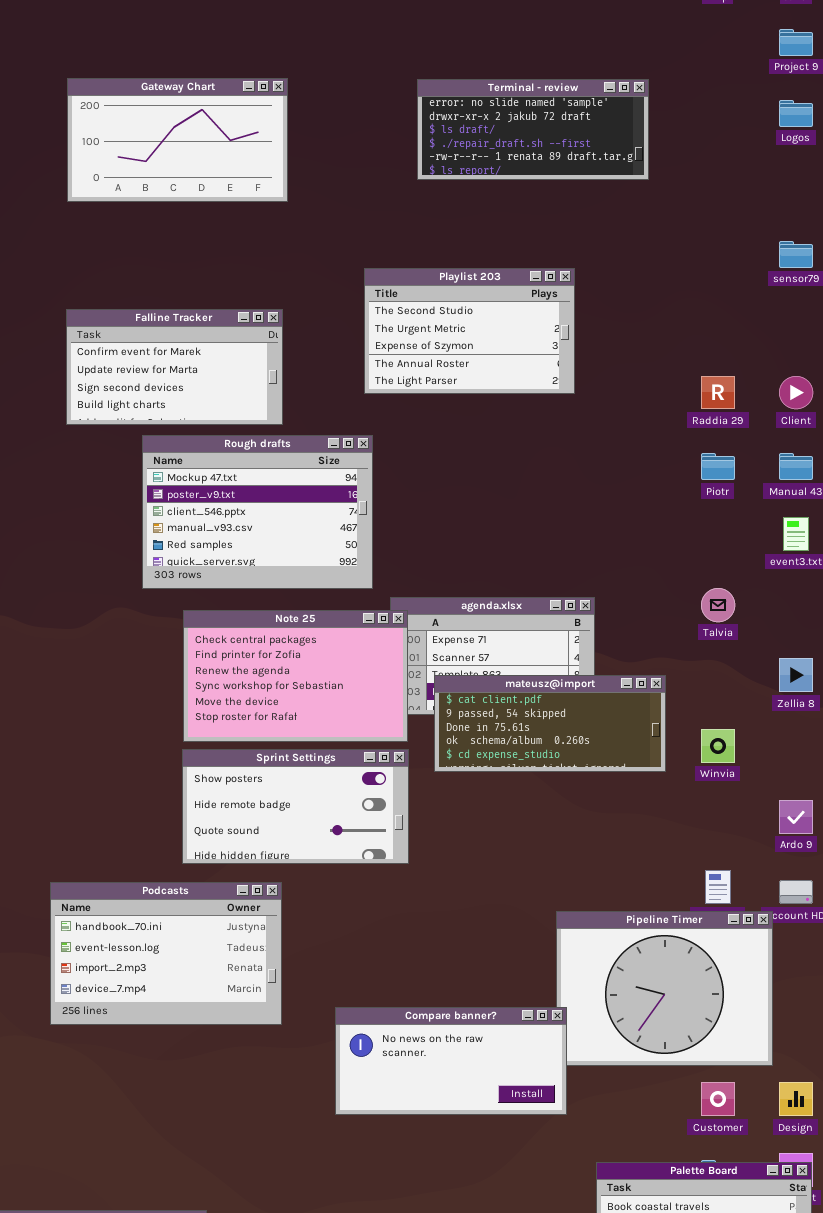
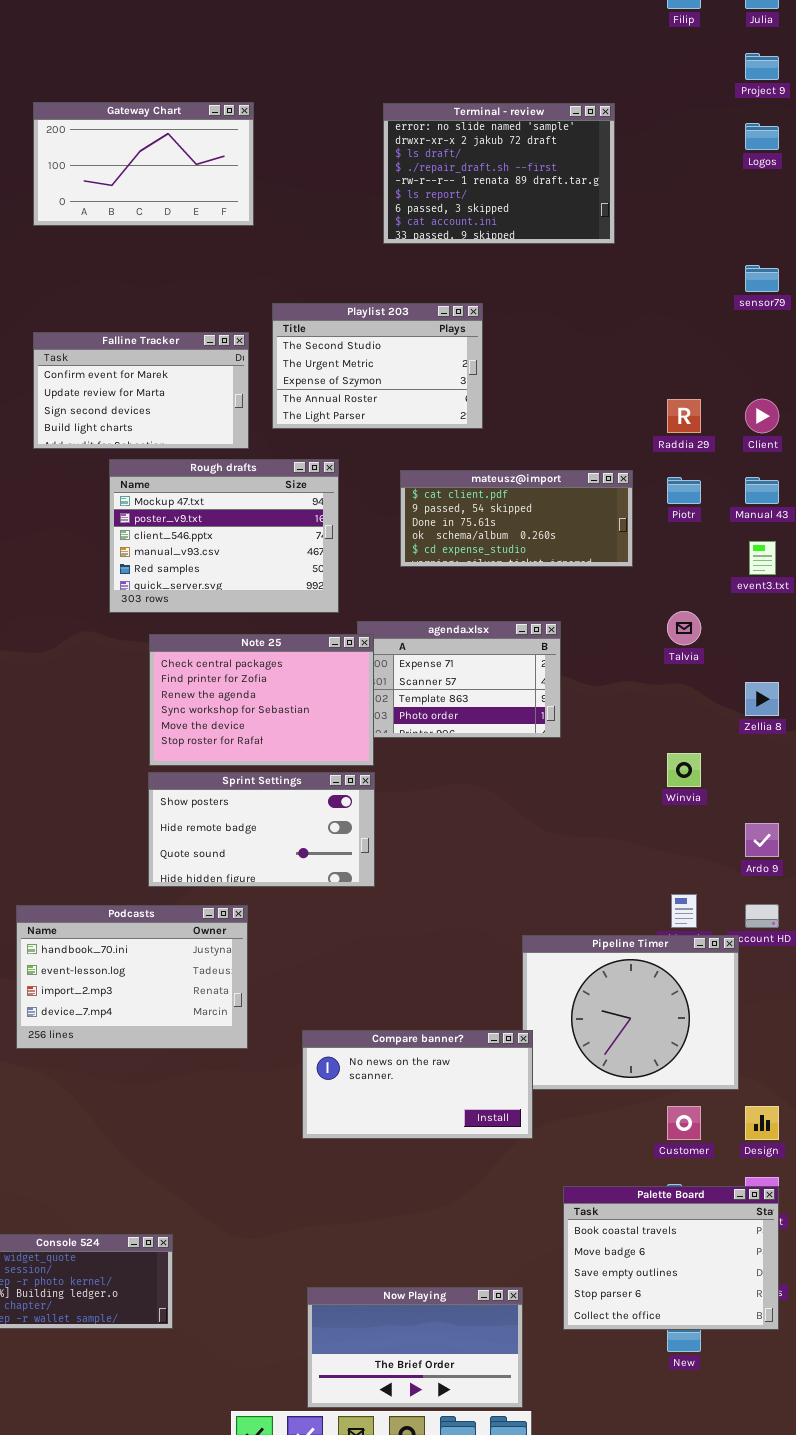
Terminal - review: [417,79,649,180] -> [383,103,615,244], resized
Playlist 203: [364,268,575,394] -> [272,303,483,429], moved
mateusz@import: [434,675,666,772] -> [400,470,633,567], moved

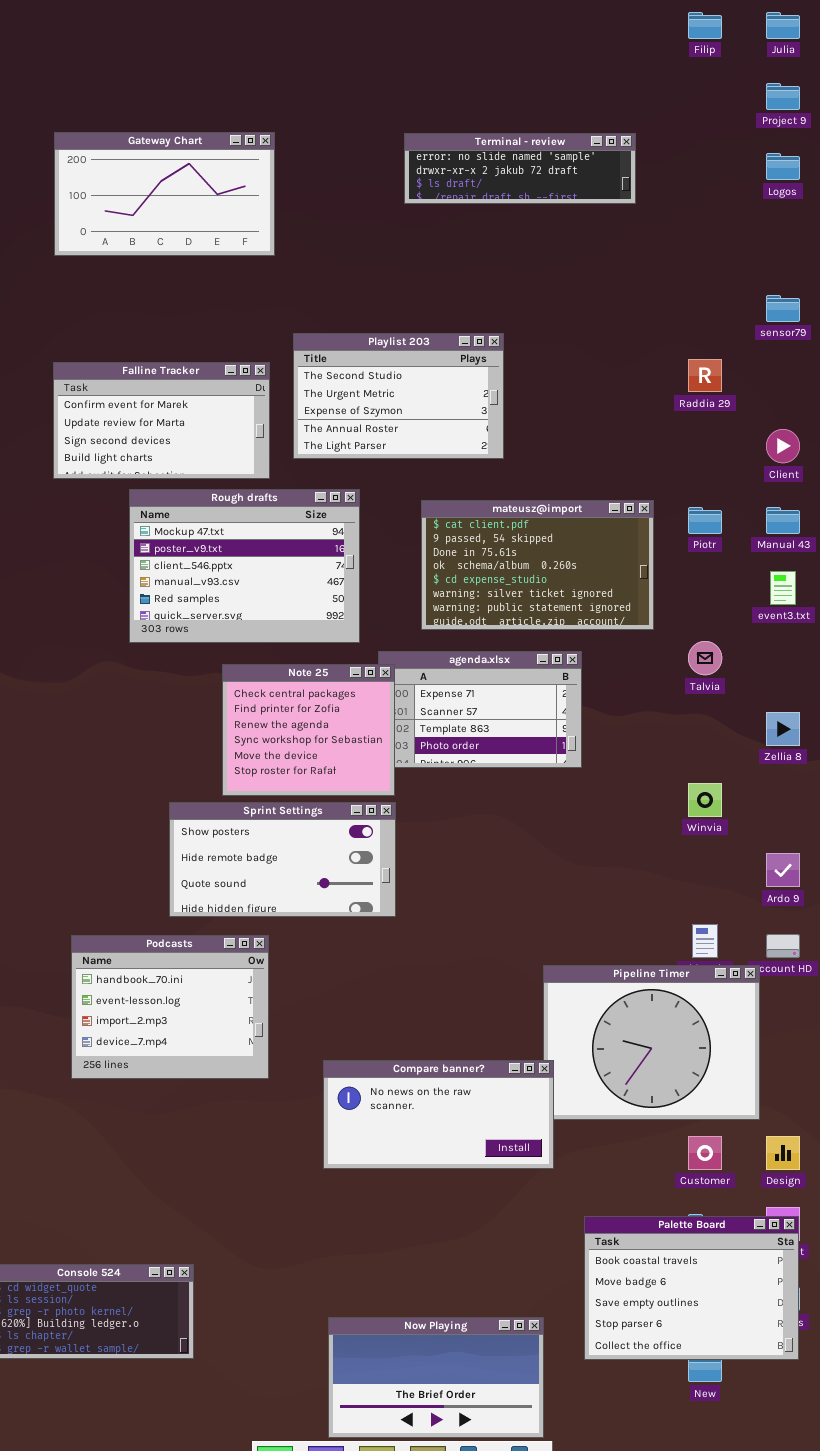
Terminal - review: [383,103,615,244] -> [404,133,636,204], resized
Raddia 29: [667,399,701,433] -> [688,359,722,392], moved
mateusz@import: [400,470,633,567] -> [421,500,654,630], resized
Note 25: [149,634,374,766] -> [222,664,395,796], resized
Podcasts: [16,905,248,1049] -> [71,935,269,1079], resized

